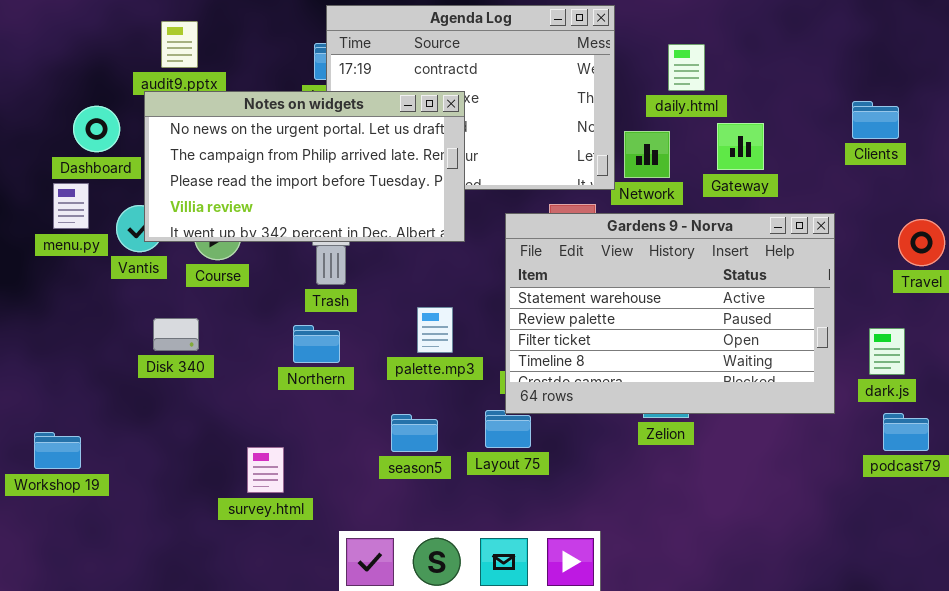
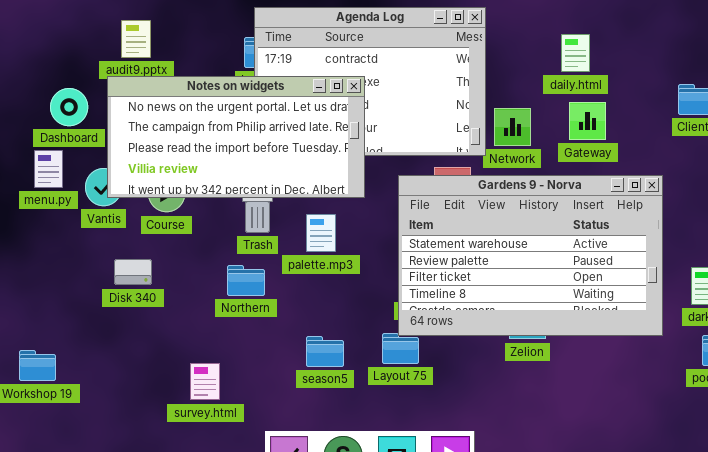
daily.html: [668,44,705,91] -> [561,34,590,72], moved
palette.mp3: [417,307,453,353] -> [306,214,336,252], moved

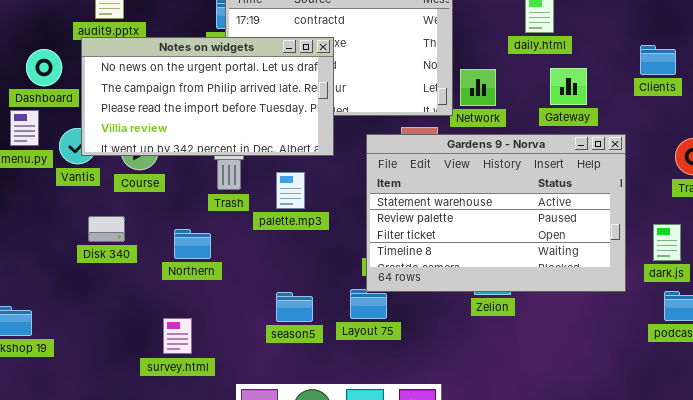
Gateway: [569,102,606,140] -> [550,68,587,105], moved
Northern: [227,265,265,296] -> [174,229,211,259], moved

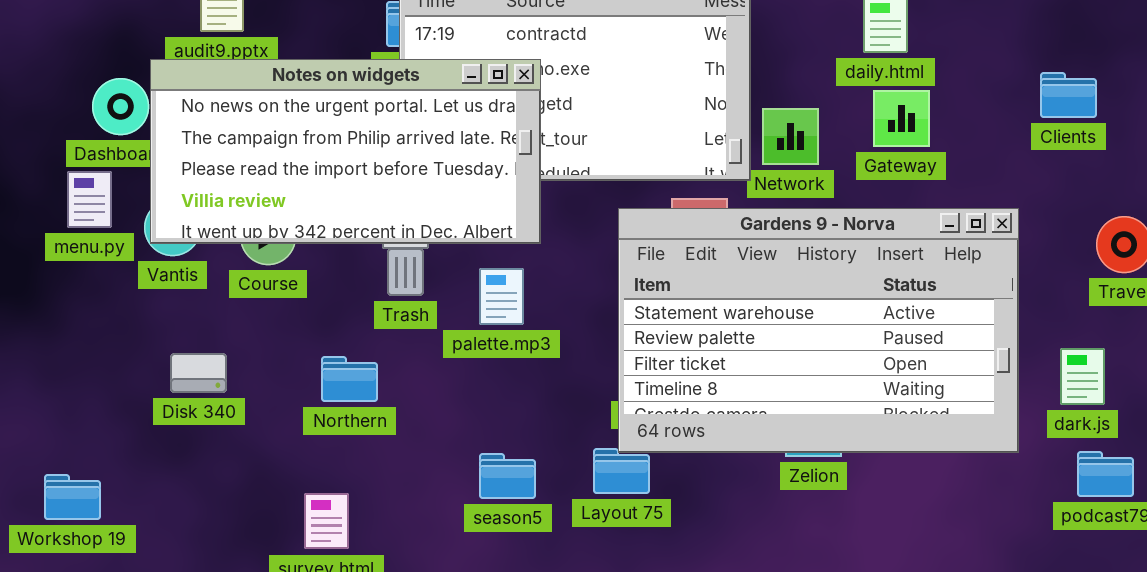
Notes on widgets: [81,37,334,156] -> [150,59,541,244], moved
Gateway: [550,68,587,105] -> [873,90,930,147], moved
Disk 340: [88,216,125,242] -> [170,353,227,393], moved

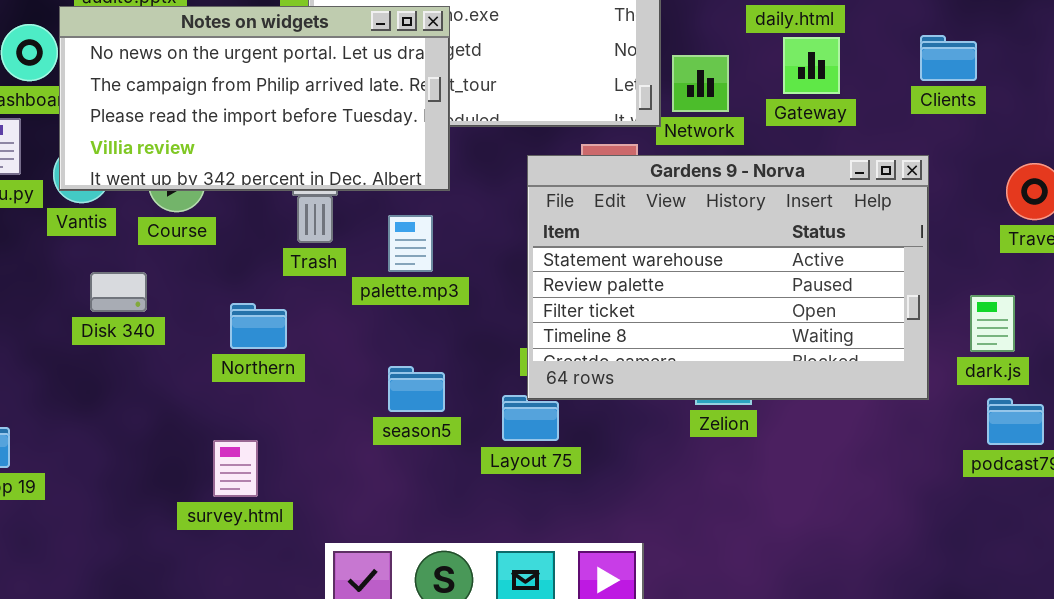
Clients: [1040,72,1097,118] -> [920,35,977,81], moved
Disk 340: [170,353,227,393] -> [90,272,147,312], moved
season5: [479,453,536,499] -> [388,366,445,412], moved

